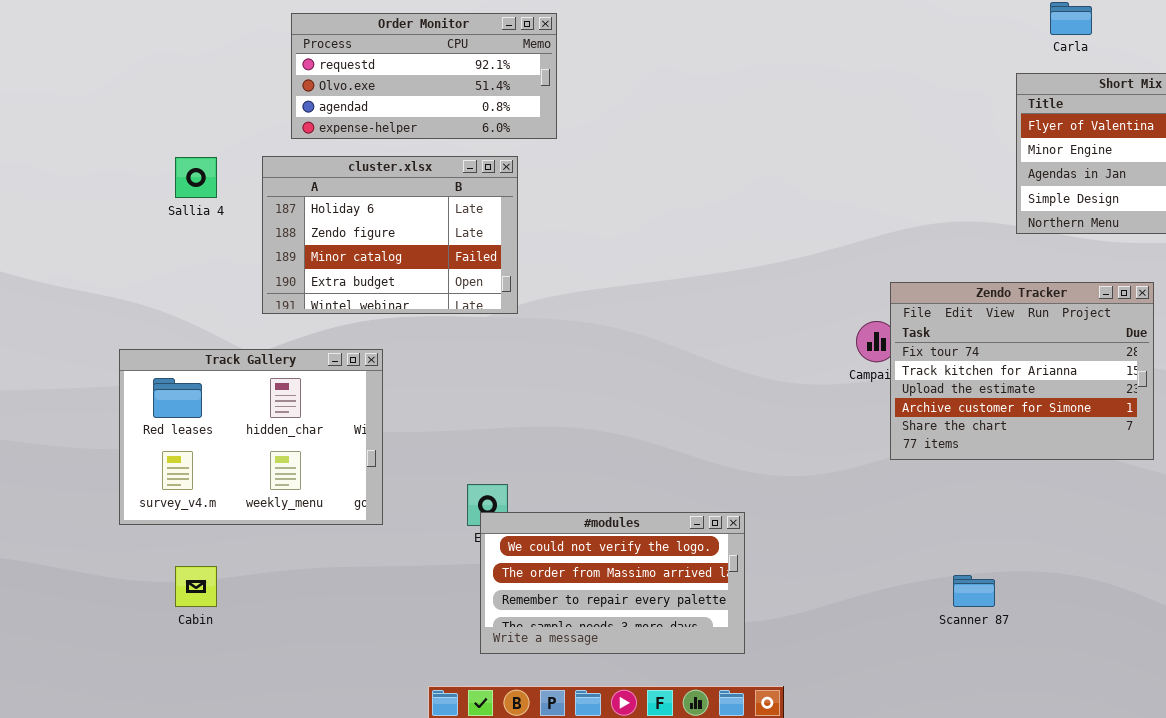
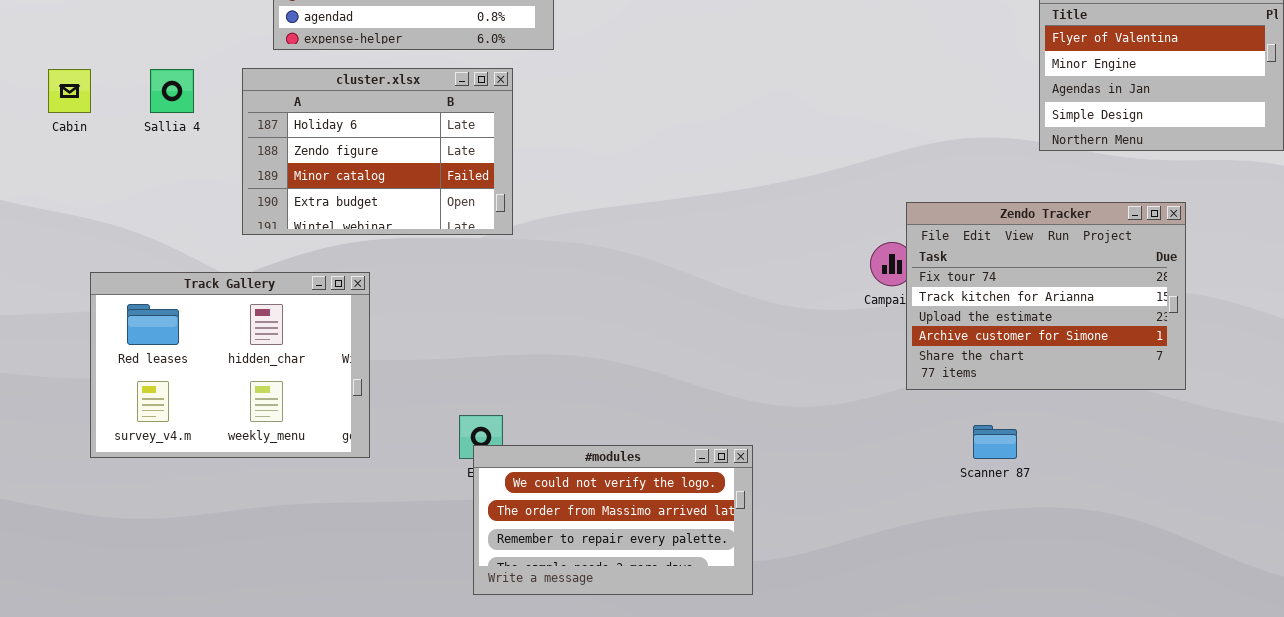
Cabin: [175,566,217,607] -> [48,69,91,113], moved
Scanner 87: [953,575,995,607] -> [973,425,1017,459], moved

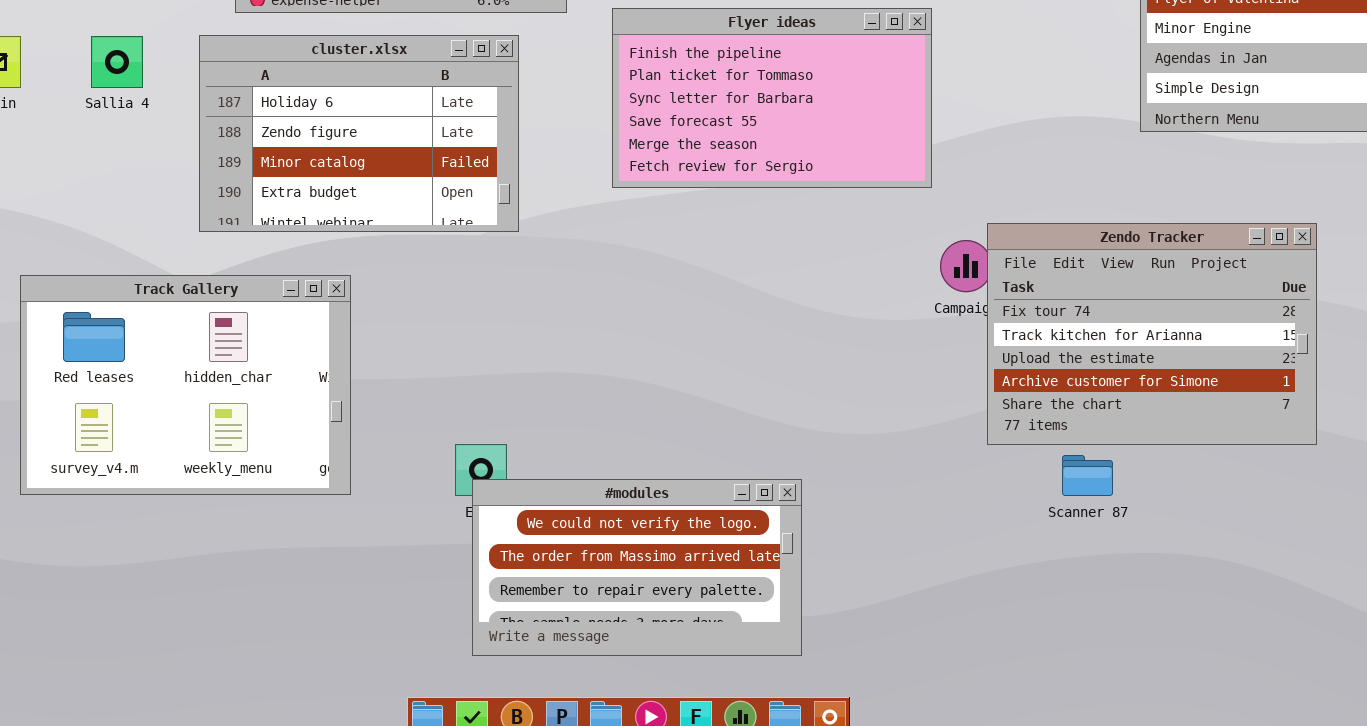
Flyer ideas: none -> [612,8,932,188], opened
Zendo Tracker: [906,202,1186,390] -> [987,223,1317,445], moved

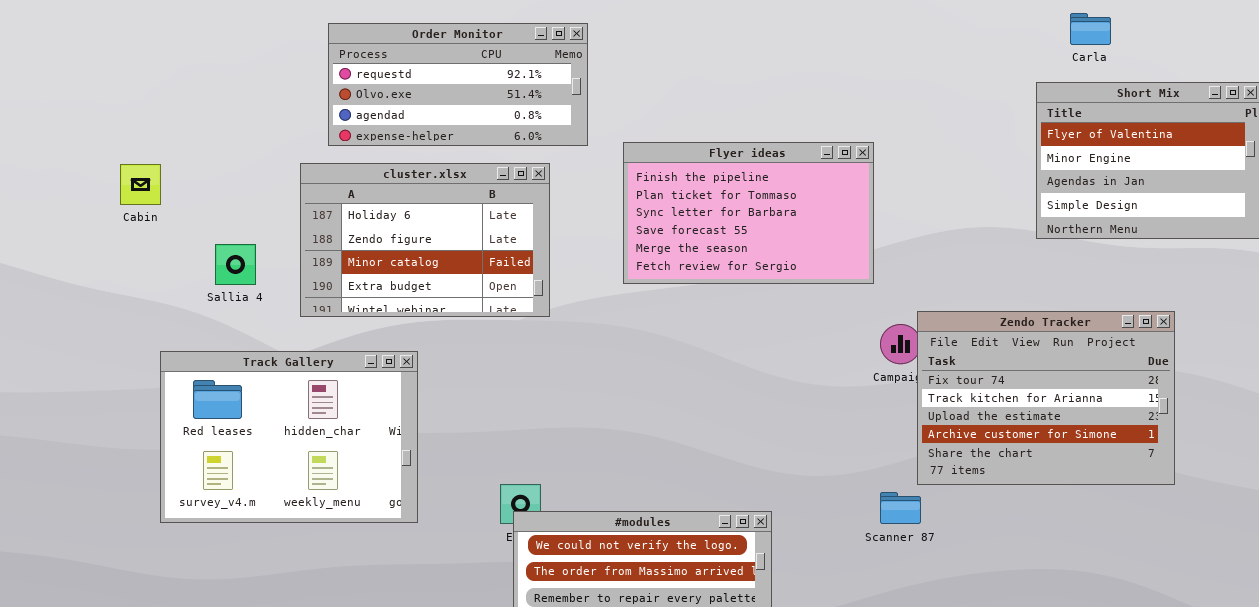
Sallia 4: [91,36,143,88] -> [215,244,256,285], moved
Scanner 87: [1062,455,1113,496] -> [880,492,921,524], moved

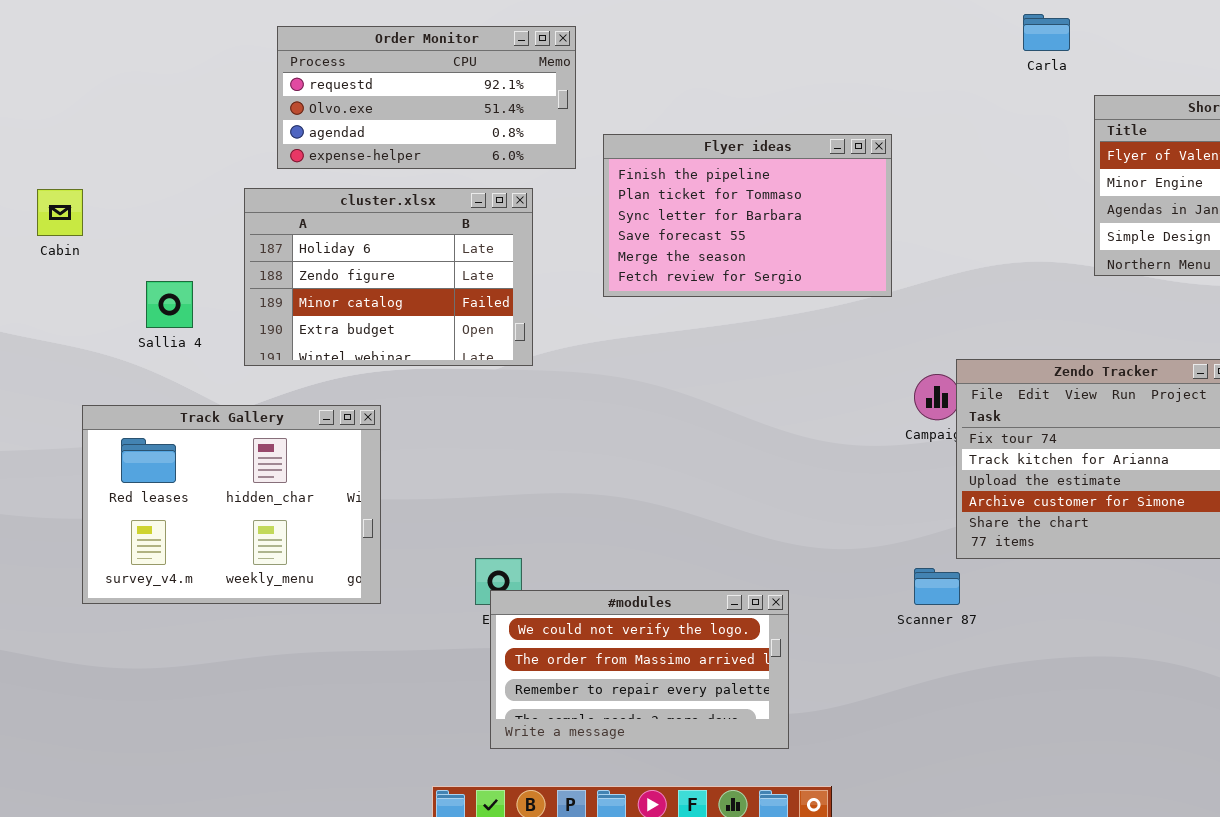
Carla: [1070,13,1111,45] -> [1023,14,1070,51], moved
Flyer ideas: [623,142,874,284] -> [603,134,892,297], moved

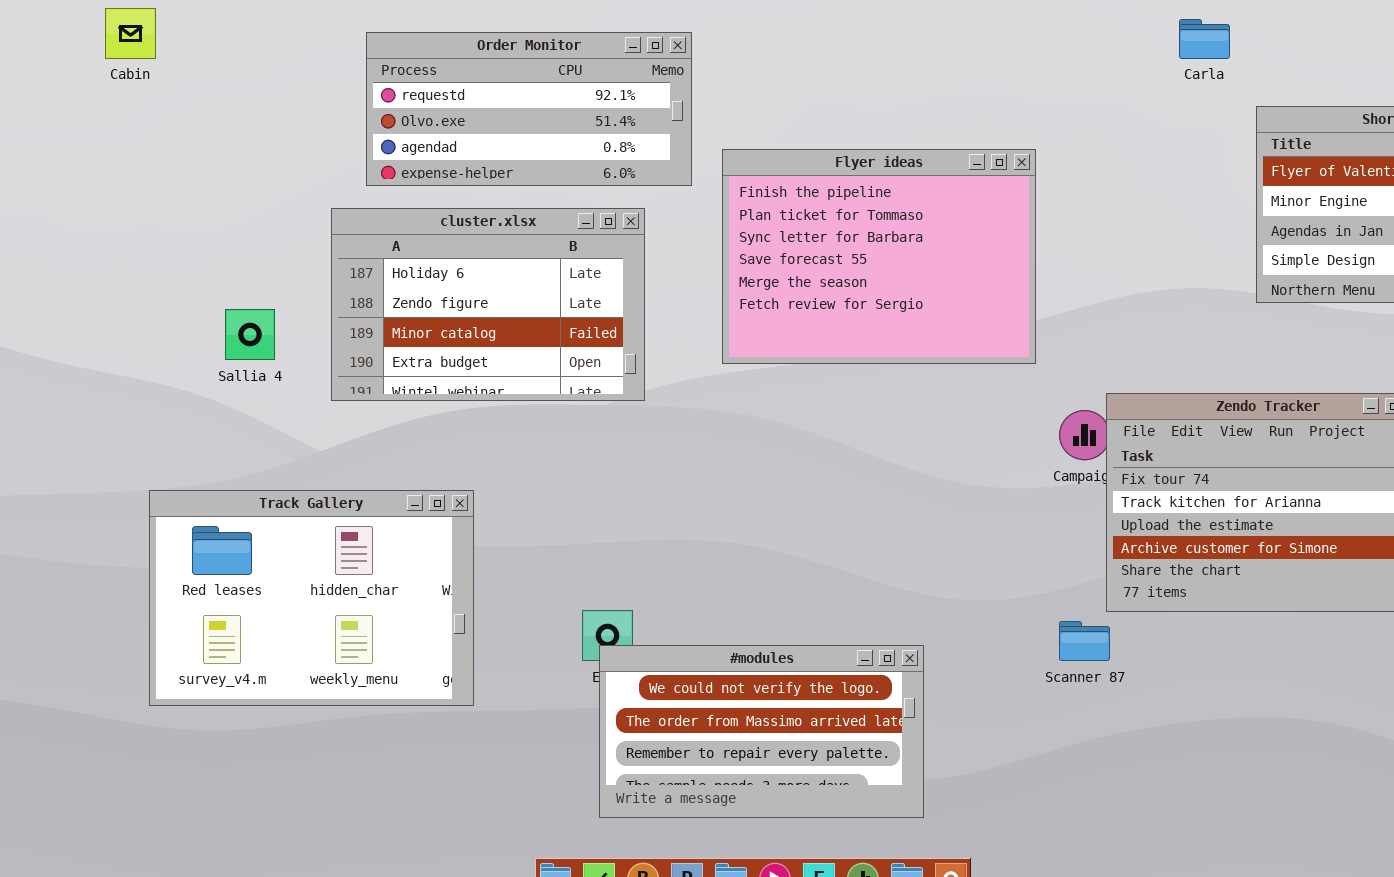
Flyer ideas: [603,134,892,297] -> [722,149,1036,364], resized
Cabin: [37,189,83,236] -> [105,8,156,59], moved
Track Gallery: [82,405,381,604] -> [149,490,474,706], moved

